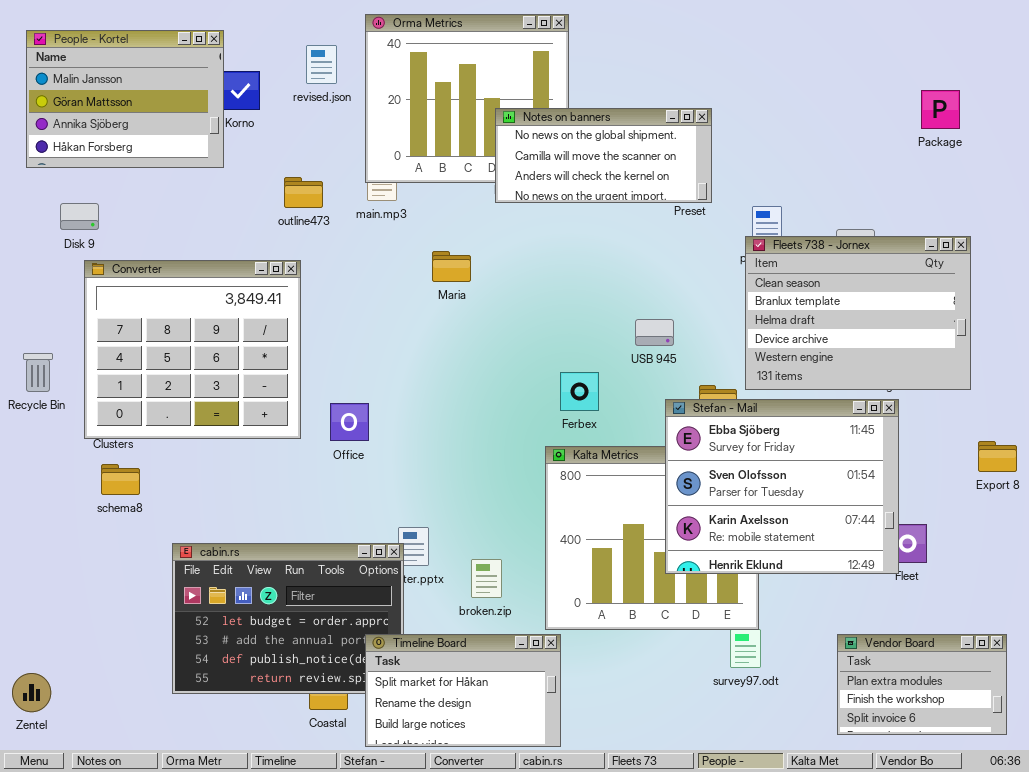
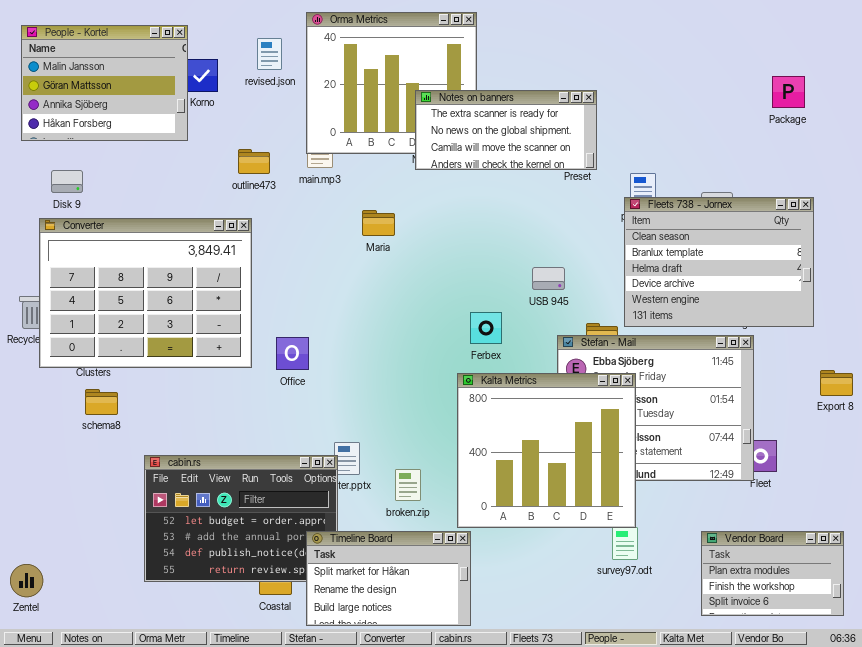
Notes on banners: [495,108,712,203] -> [415,90,597,170], scrolled up 1 row
Converter: [84,260,301,439] -> [39,218,252,368], resized
Kalta Metrics: [545,446,759,630] -> [457,373,636,528], raised

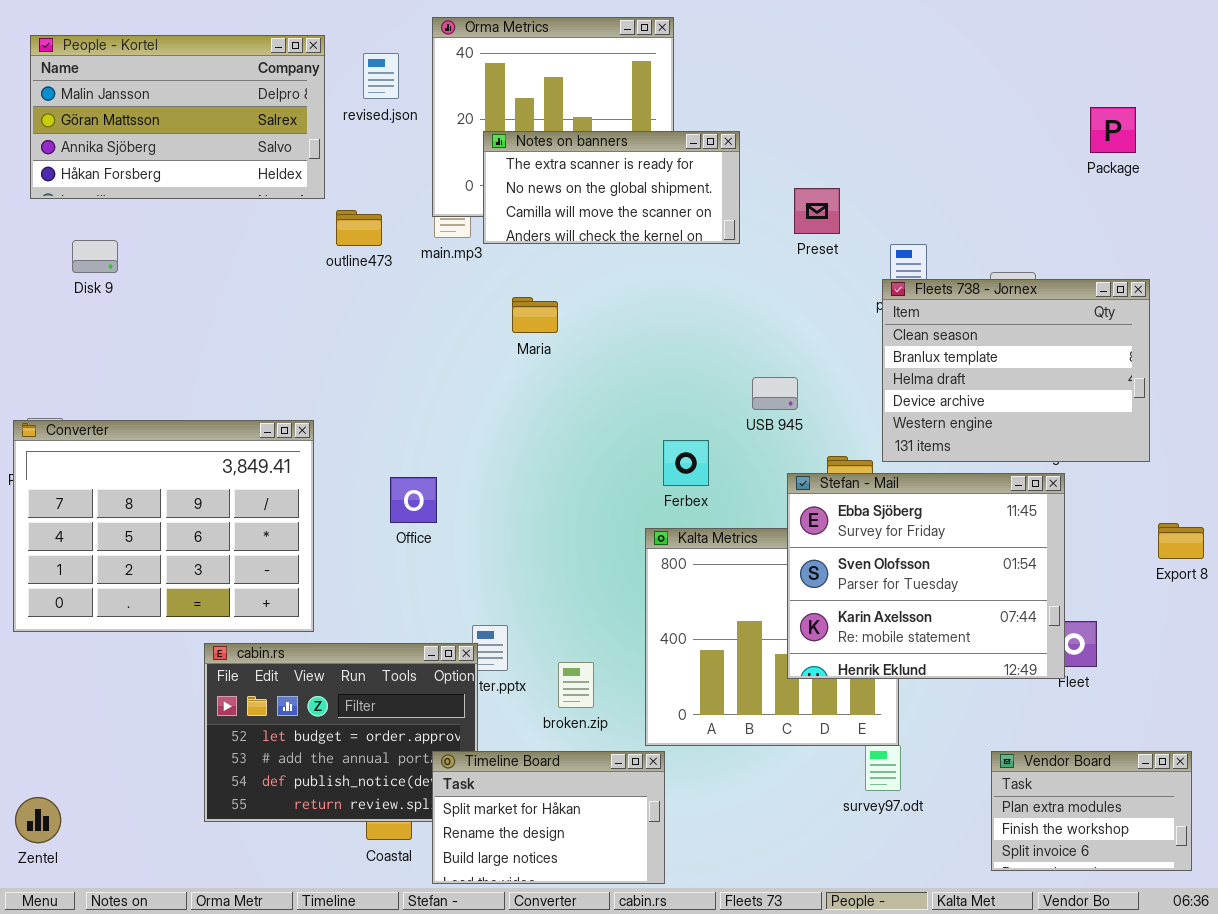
People - Kortel: [21,25,188,141] -> [30,35,325,199], resized
Notes on banners: [415,90,597,170] -> [483,131,740,244], moved
Converter: [39,218,252,368] -> [13,420,314,632], moved
Stefan - Mail: [557,335,754,481] -> [787,473,1065,679], raised

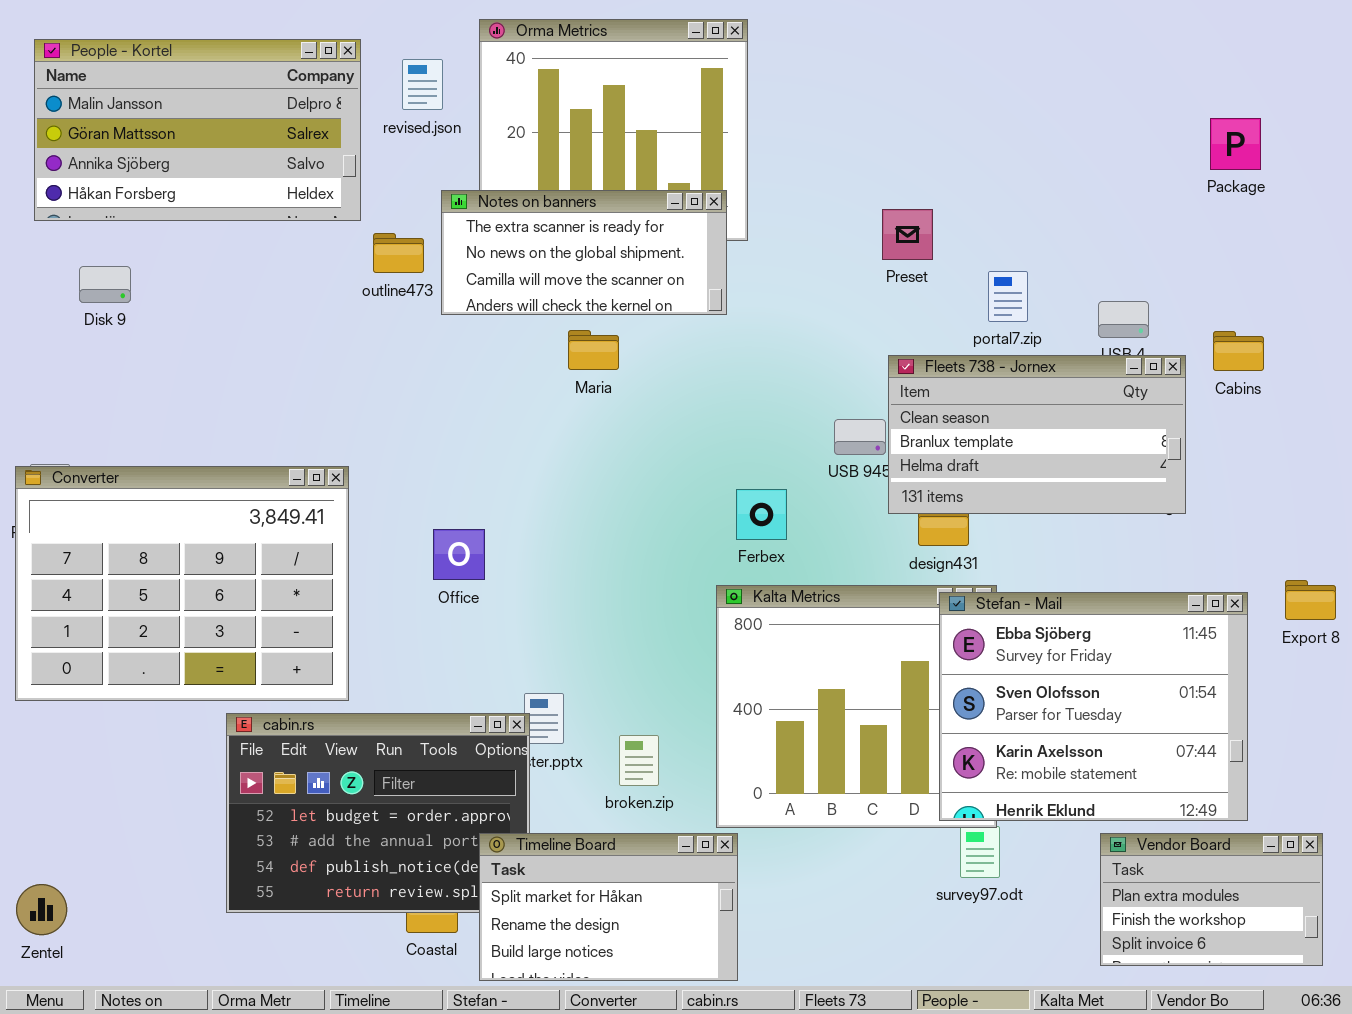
Notes on banners: [483,131,740,244] -> [441,190,727,315], moved
Fleets 738 - Jornex: [882,279,1150,462] -> [888,355,1186,514], moved, resized
Stefan - Mail: [787,473,1065,679] -> [939,592,1248,821], moved

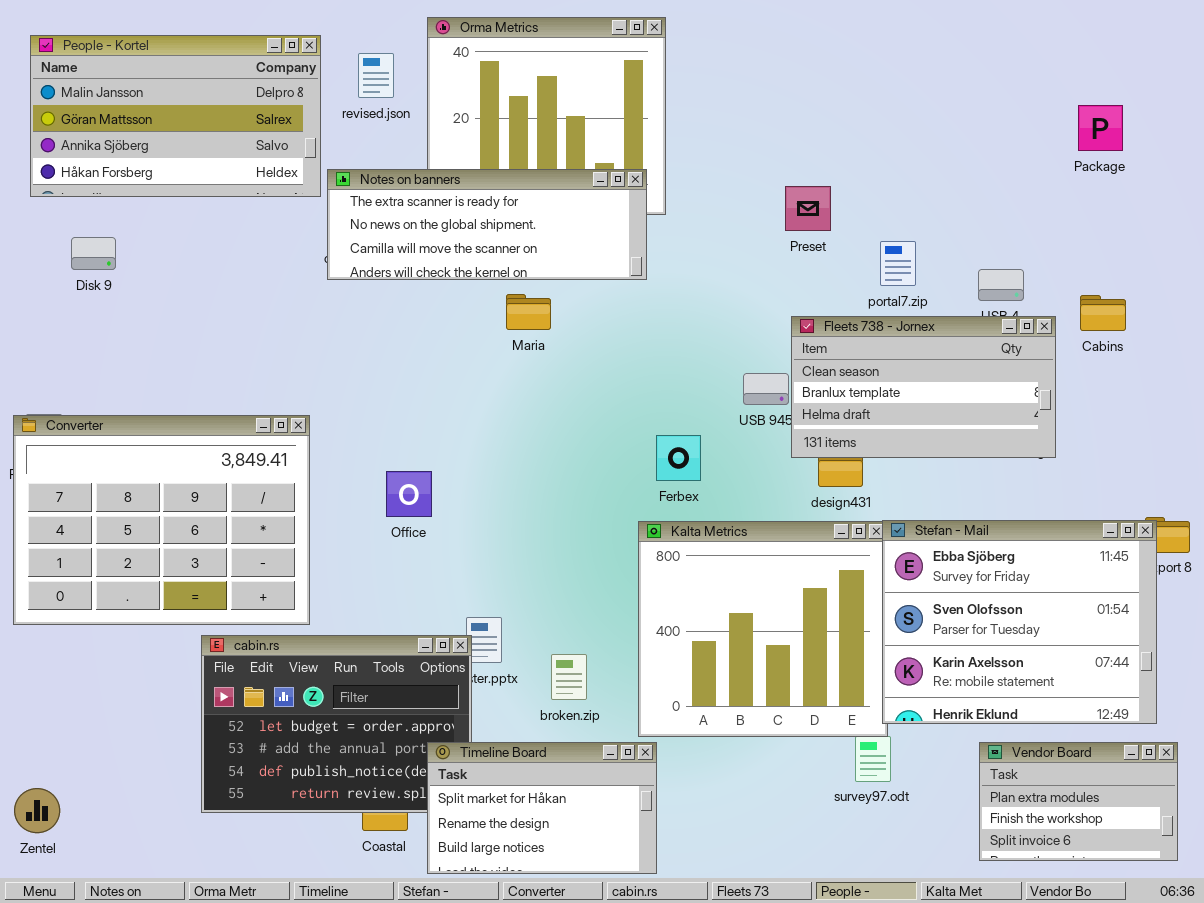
Notes on banners: [441,190,727,315] -> [327,169,647,280], resized
Stefan - Mail: [939,592,1248,821] -> [882,520,1157,724], moved

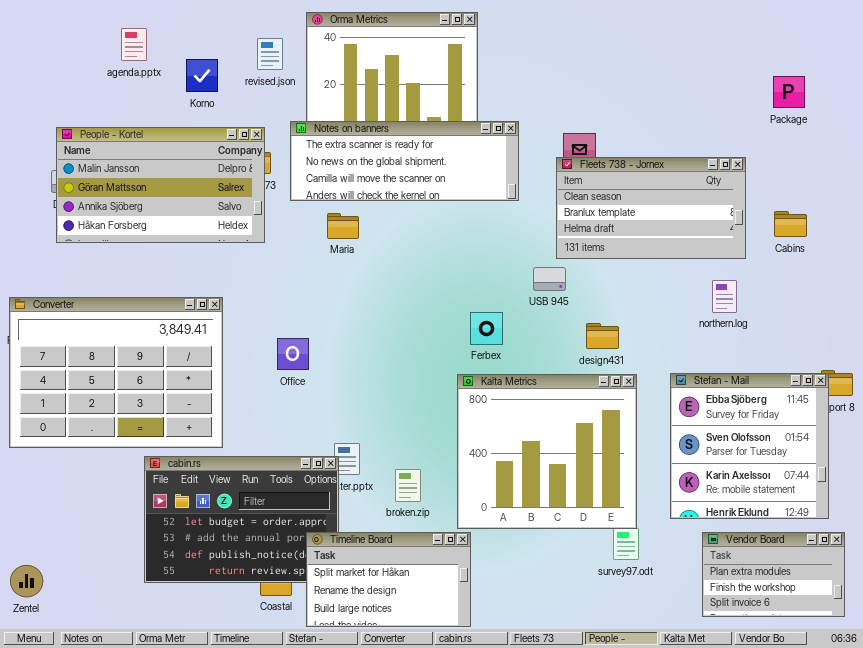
People - Kortel: [30,35,321,197] -> [56,127,265,243], moved
Notes on banners: [327,169,647,280] -> [290,121,519,201], moved
Maria: [506,294,551,330] -> [327,213,359,239], moved
Fleets 738 - Jornex: [791,316,1056,458] -> [556,157,746,259], moved
Stefan - Mail: [882,520,1157,724] -> [670,373,829,519], resized

